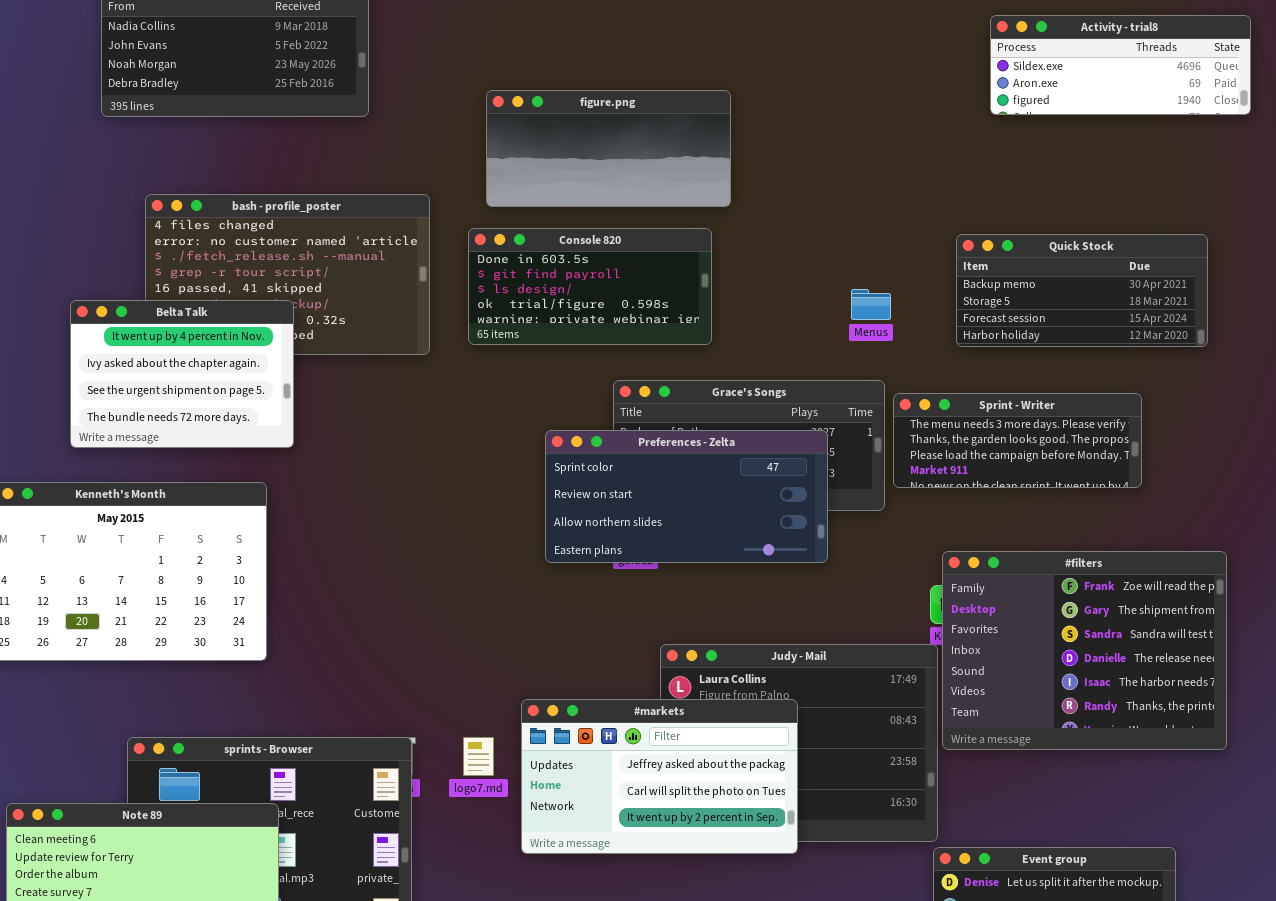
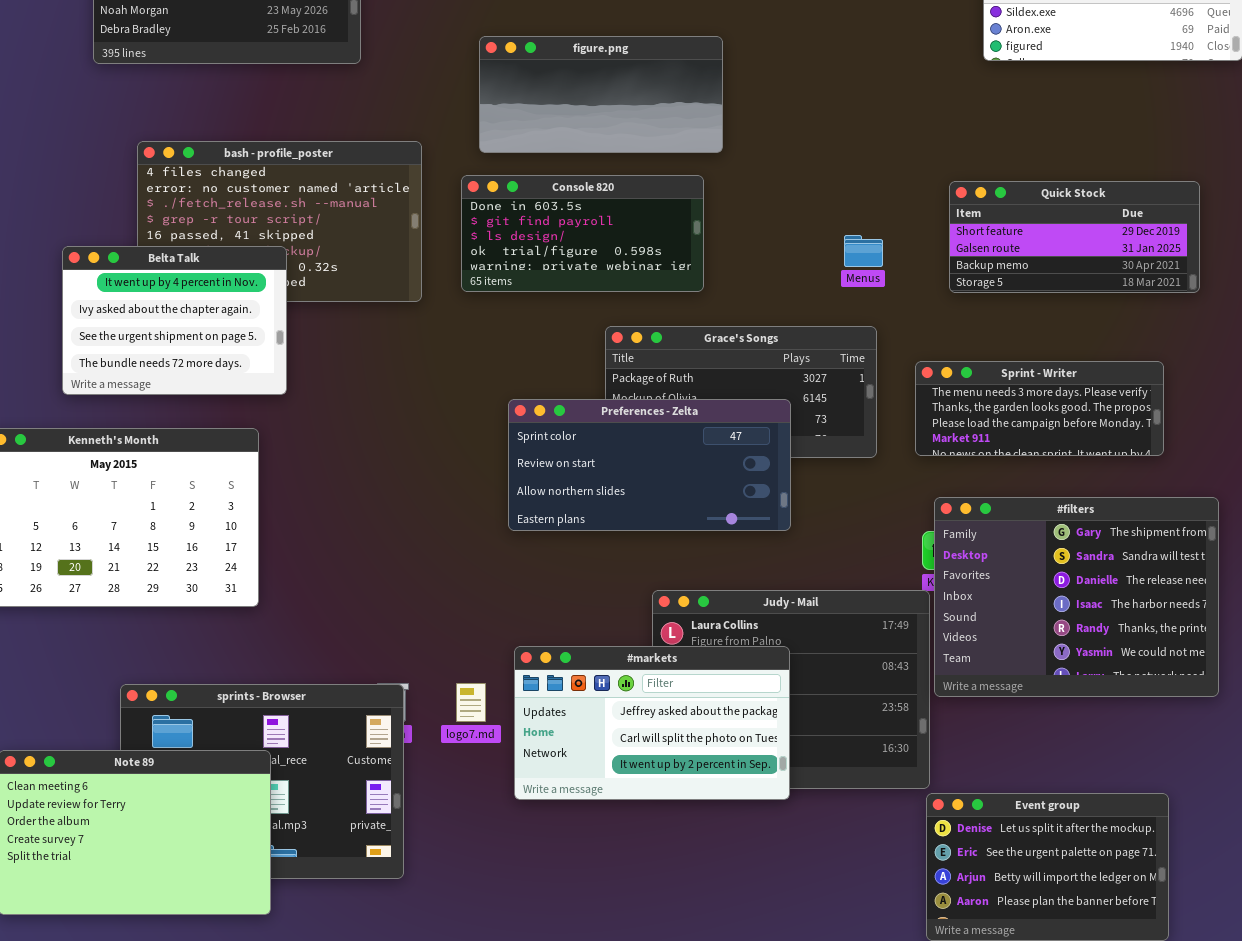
Quick Stock: [956,234,1208,347] -> [949,181,1200,293], scrolled up 2 rows
Sprint - Writer: [893,393,1142,488] -> [915,361,1164,456], moved
Preferences - Zelta: [545,430,828,563] -> [508,399,791,531], moved
#filters: [942,551,1227,750] -> [934,497,1219,697], scrolled down 1 row

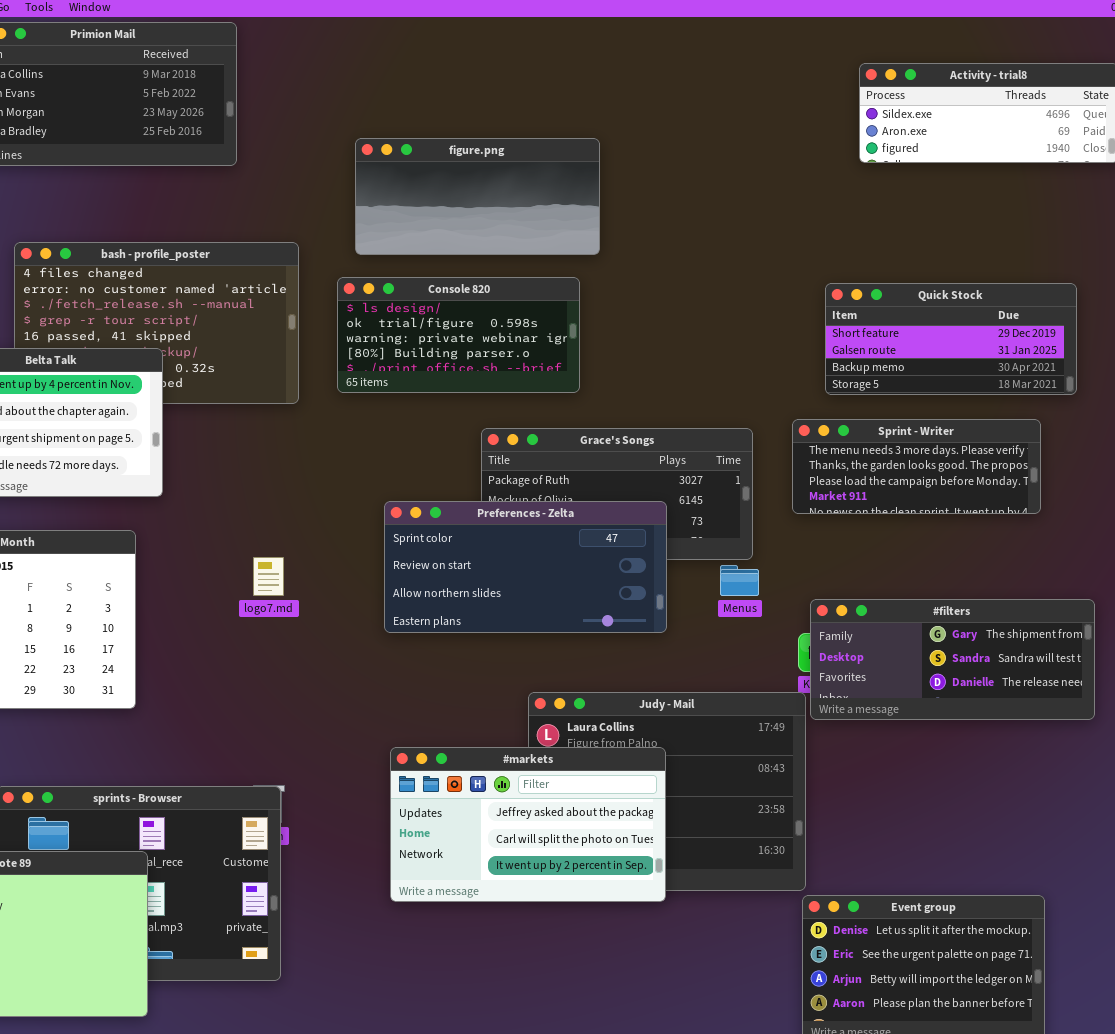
Console 820: [461,175,704,292] -> [337,277,580,393], scrolled down 2 rows
Menus: [844,235,883,267] -> [720,565,759,596], moved
Sprint - Writer: [915,361,1164,456] -> [792,419,1041,514], moved
#filters: [934,497,1219,697] -> [810,599,1095,720], resized
logo7.md: [456,683,486,722] -> [253,557,284,596], moved

